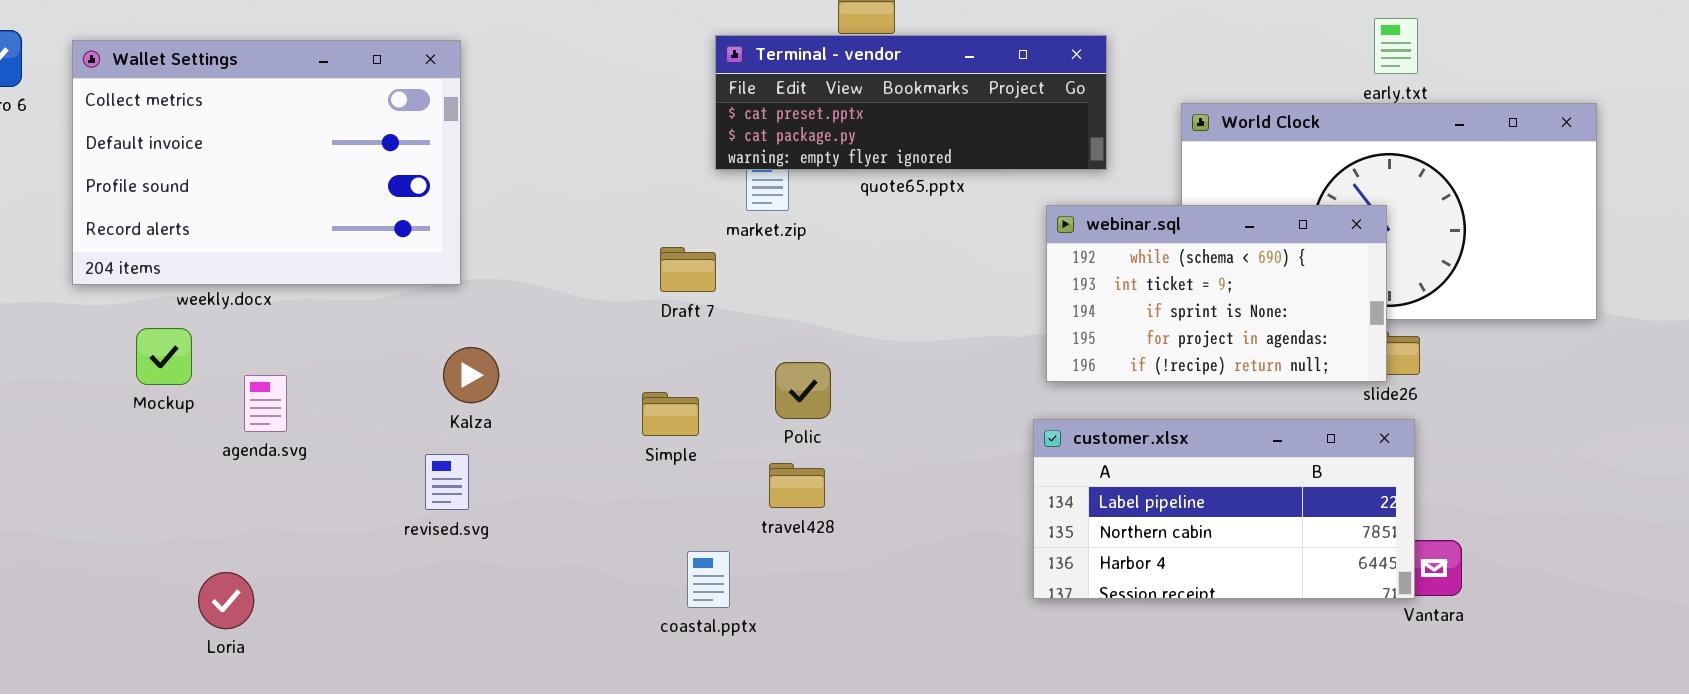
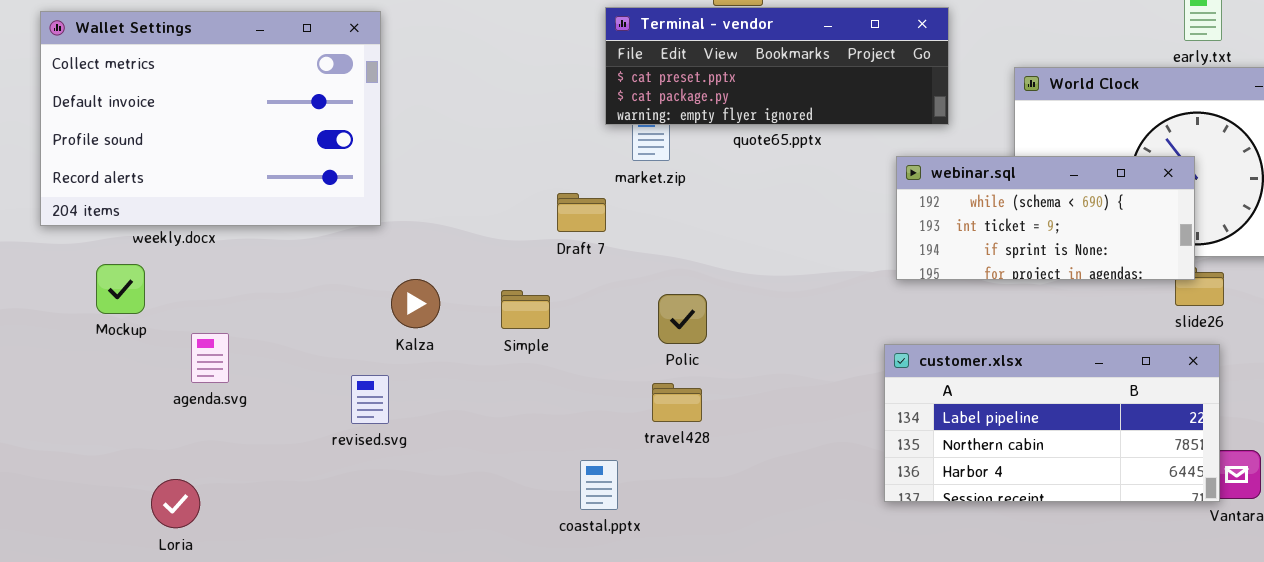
webinar.sql: [1046,205,1387,382] -> [896,156,1195,280], resized
Kalza: [443,347,499,403] -> [391,279,440,328], moved
agenda.svg: [244,375,287,432] -> [191,333,229,383], moved
Simple: [642,392,699,436] -> [501,290,550,329], moved

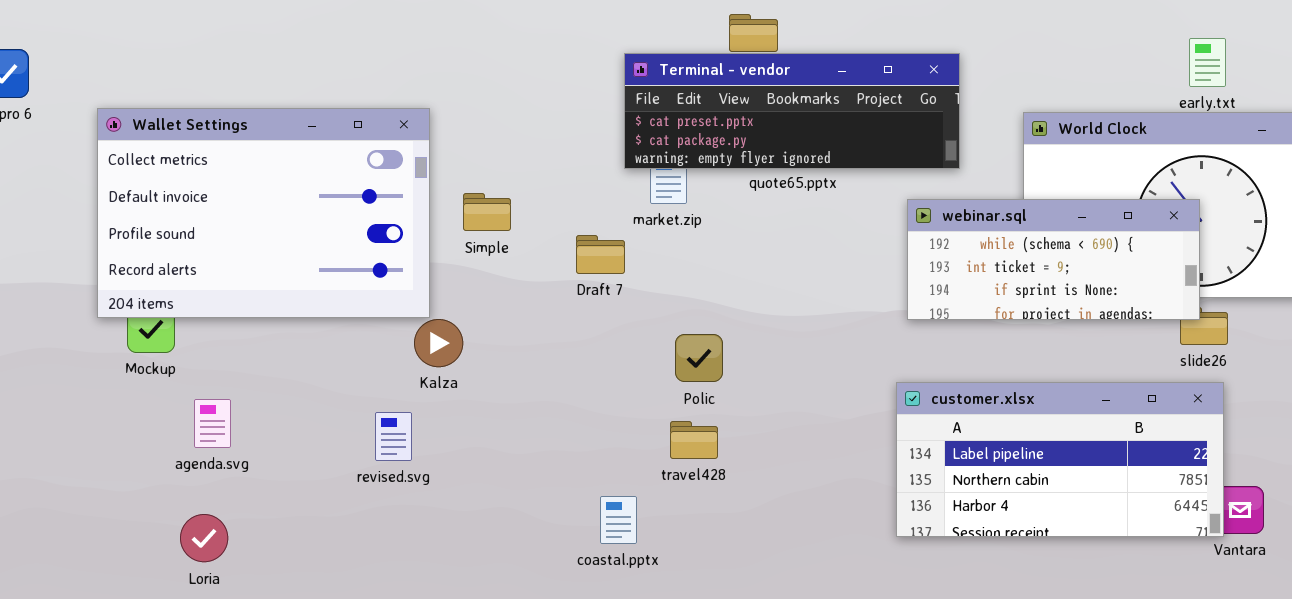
Wallet Settings: [40,11,381,226] -> [97,108,430,318], moved
Simple: [501,290,550,329] -> [463,193,511,231], moved
agenda.svg: [191,333,229,383] -> [194,399,231,448], moved

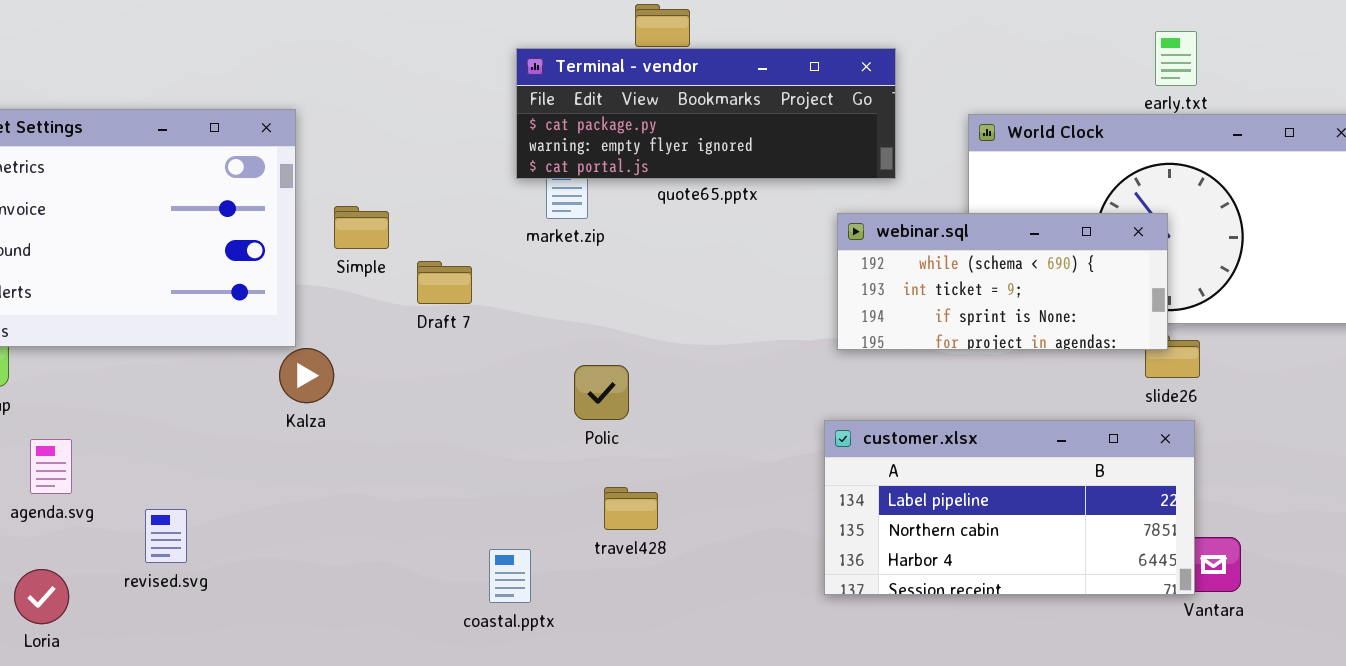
Terminal - vendor: [624,53,960,169] -> [516,48,896,179], scrolled down 1 row
Draft 7: [576,235,625,274] -> [417,261,472,304], moved
revised.svg: [375,412,412,461] -> [145,509,187,563], moved
travel428: [670,421,718,459] -> [604,487,658,530], moved

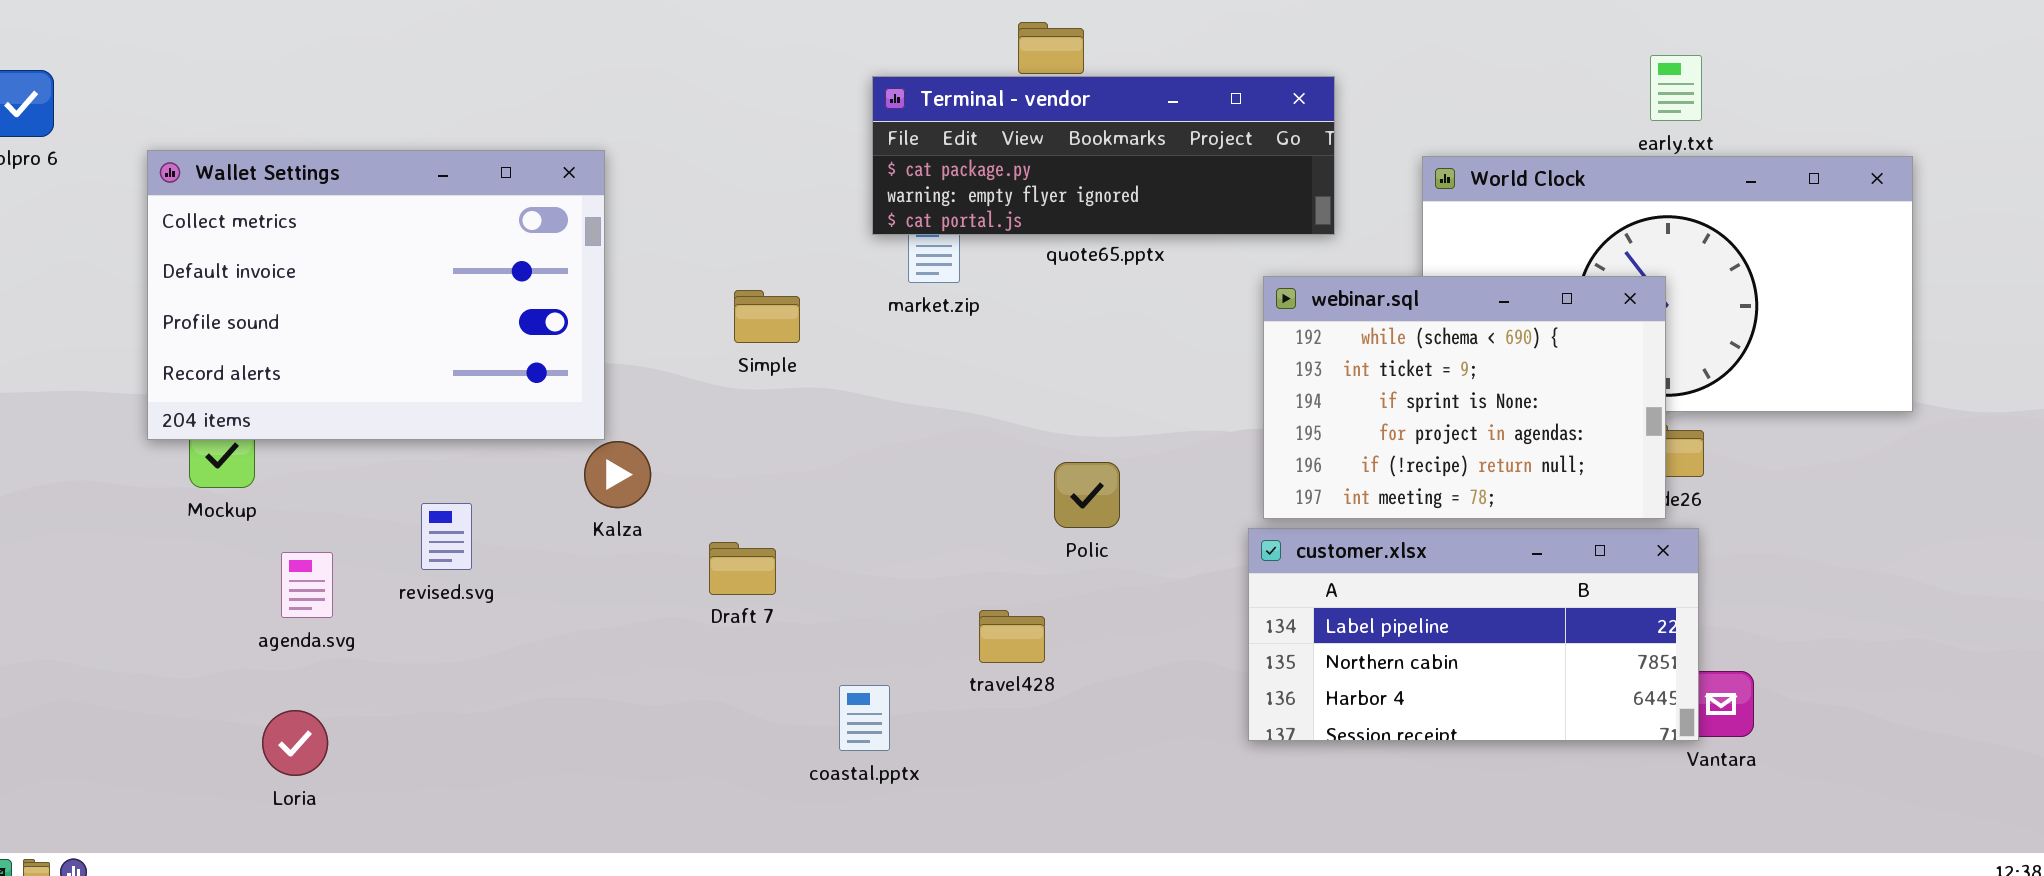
Simple: [334,206,389,249] -> [734,290,800,343], moved
webinar.sql: [837,213,1168,350] -> [1263,276,1666,519], resized
Draft 7: [417,261,472,304] -> [709,542,776,595], moved
Polic: [574,365,629,420] -> [1054,462,1120,528], moved
revised.svg: [145,509,187,563] -> [421,503,472,570], moved

